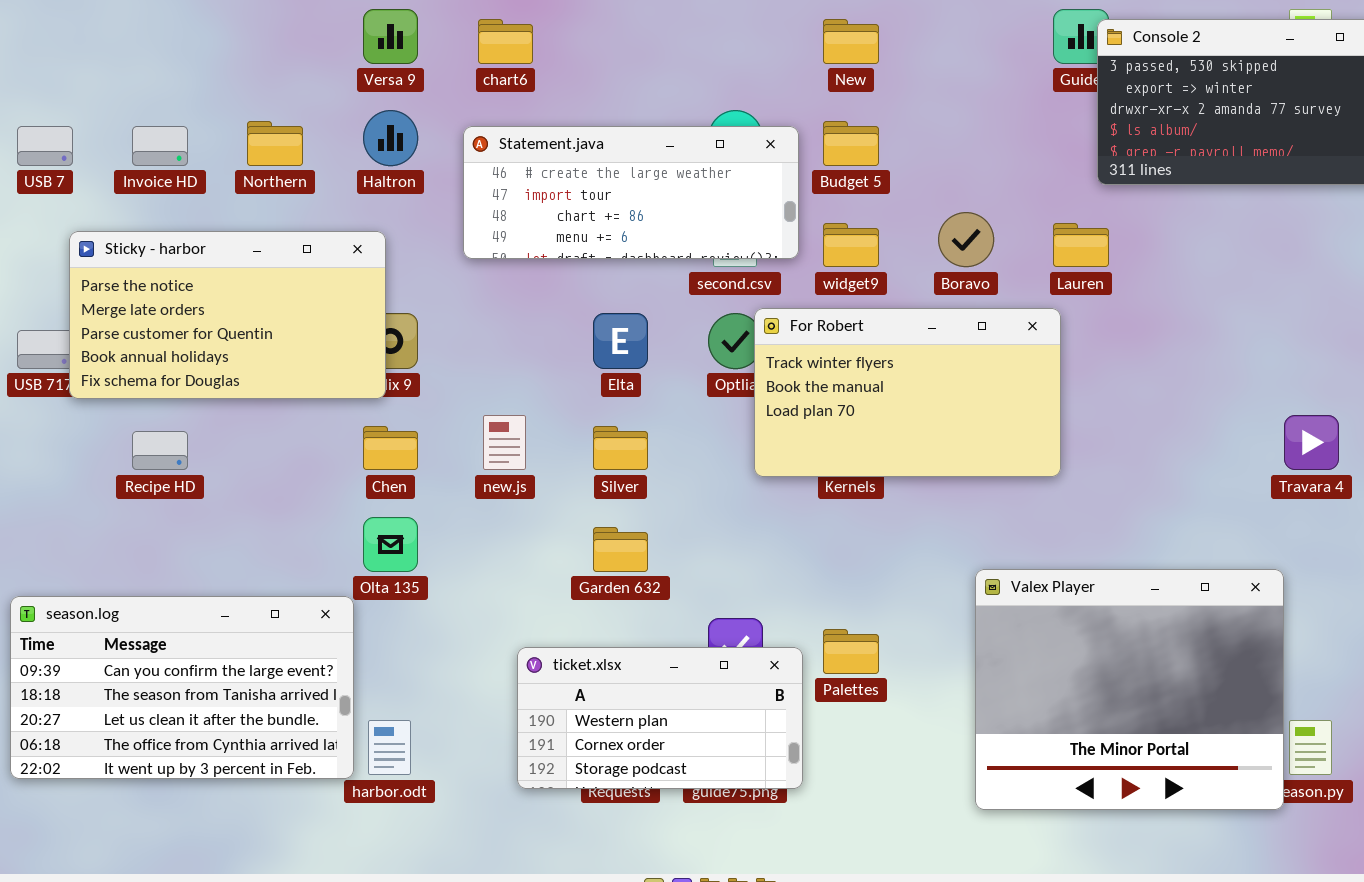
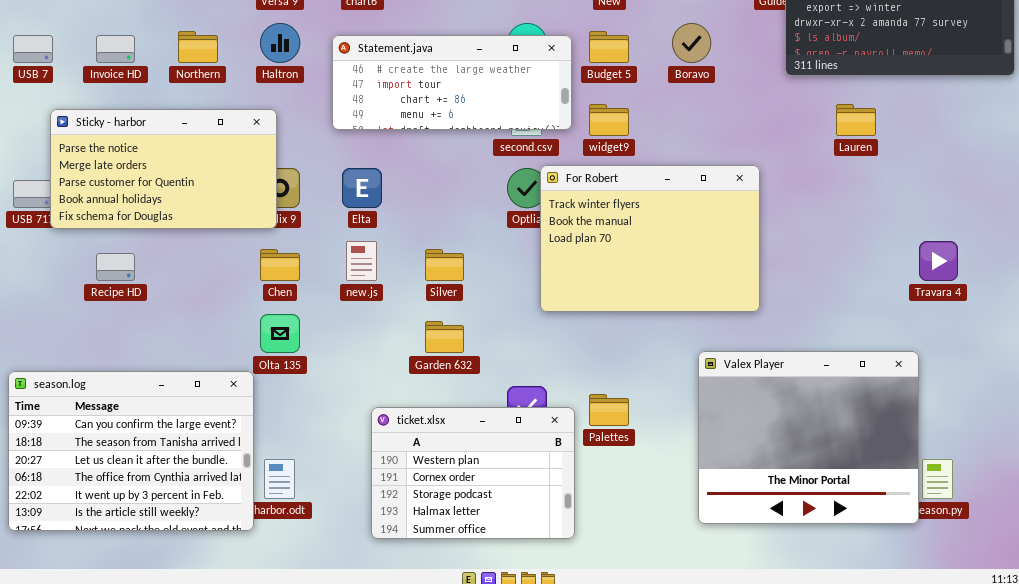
Boravo: [938,212,994,267] -> [672,23,711,63], moved
Lauren: [1053,223,1109,267] -> [836,104,876,136], moved
For Robert: [754,308,1061,477] -> [540,165,760,312], resized
Elta: [593,313,648,369] -> [342,168,382,208], moved
season.log: [10,596,354,779] -> [8,371,254,531], resized
ticket.xlsx: [517,647,803,789] -> [371,407,575,539], resized

